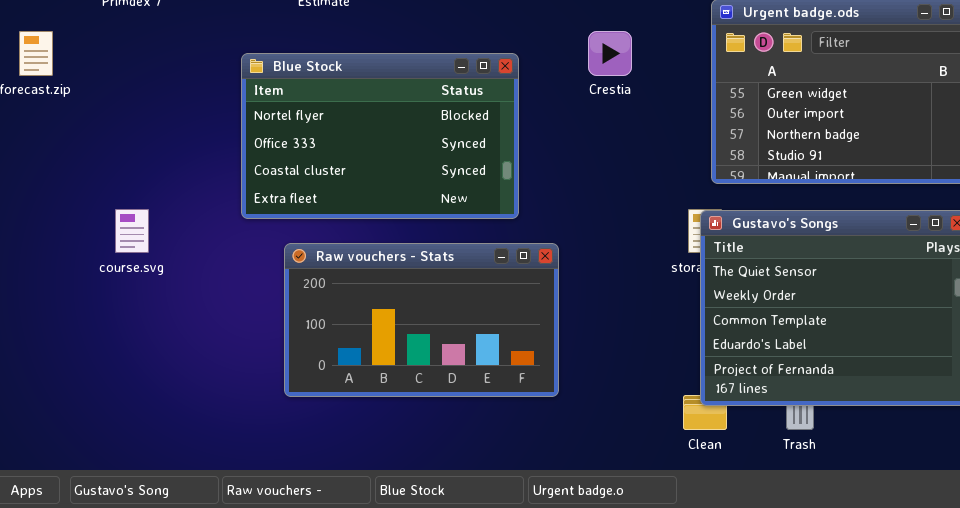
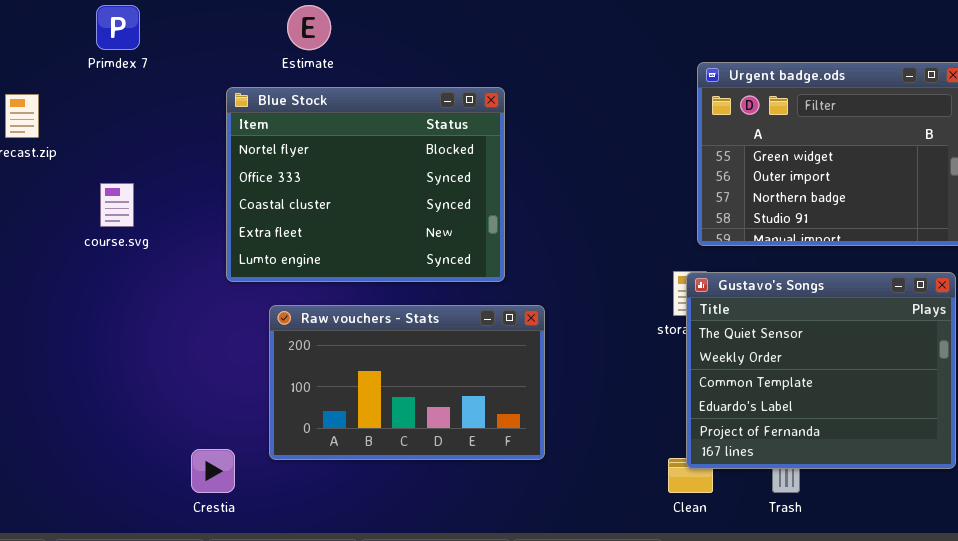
Crestia: [588,31,632,76] -> [191,449,235,493], moved
Blue Stock: [241,53,519,219] -> [226,87,505,282], resized
course.svg: [115,209,149,253] -> [100,183,134,227], moved

